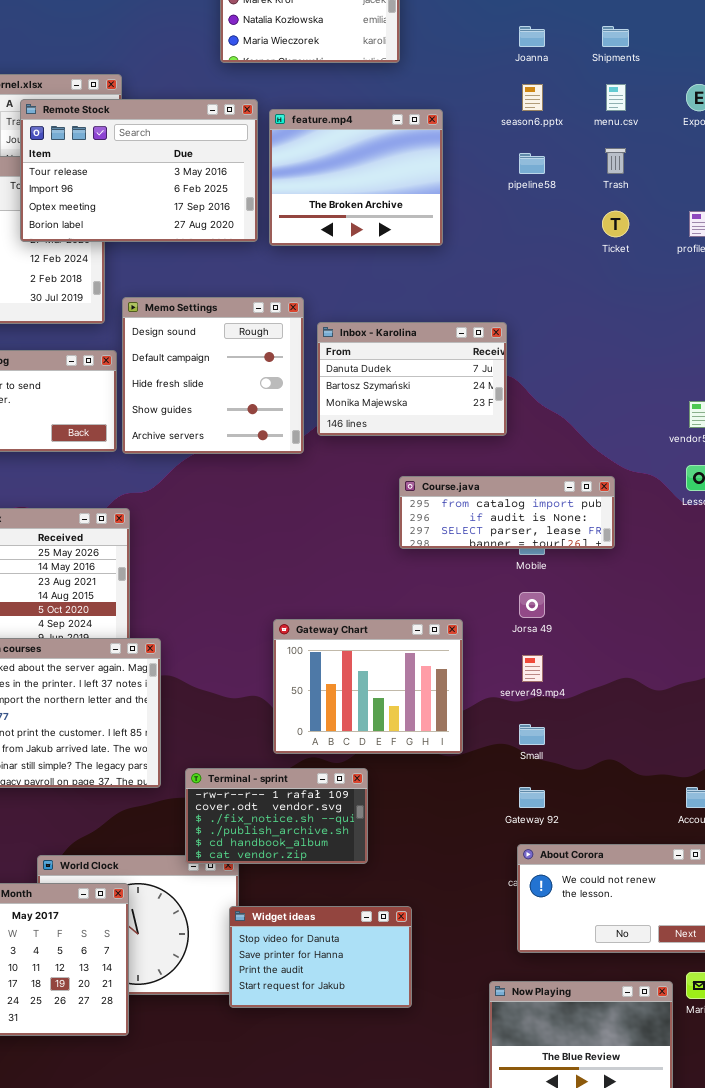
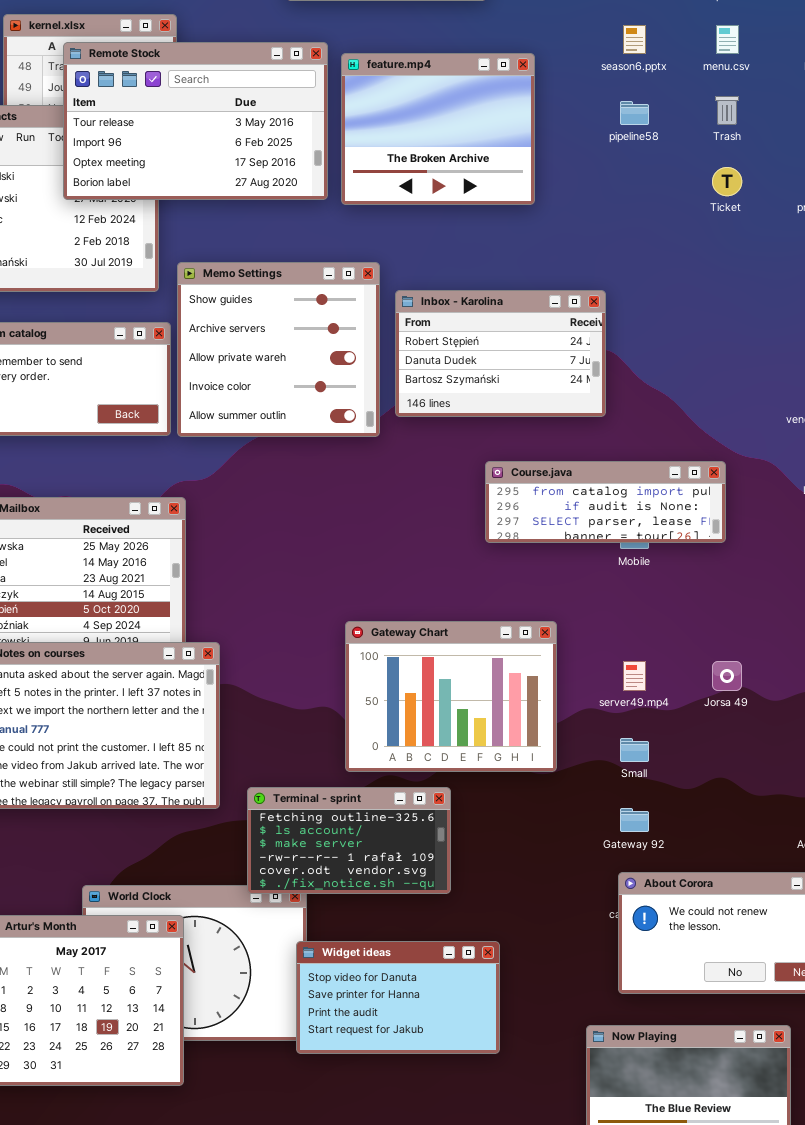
Memo Settings: [122,297,304,454] -> [177,262,380,437], scrolled down 3 rows
Inbox - Karolina: [317,322,507,436] -> [395,290,606,417], scrolled up 1 row
Jorsa 49: [519,592,545,618] -> [712,661,742,691], moved
Terminal - sprint: [185,768,368,864] -> [247,787,451,894], scrolled up 3 rows

